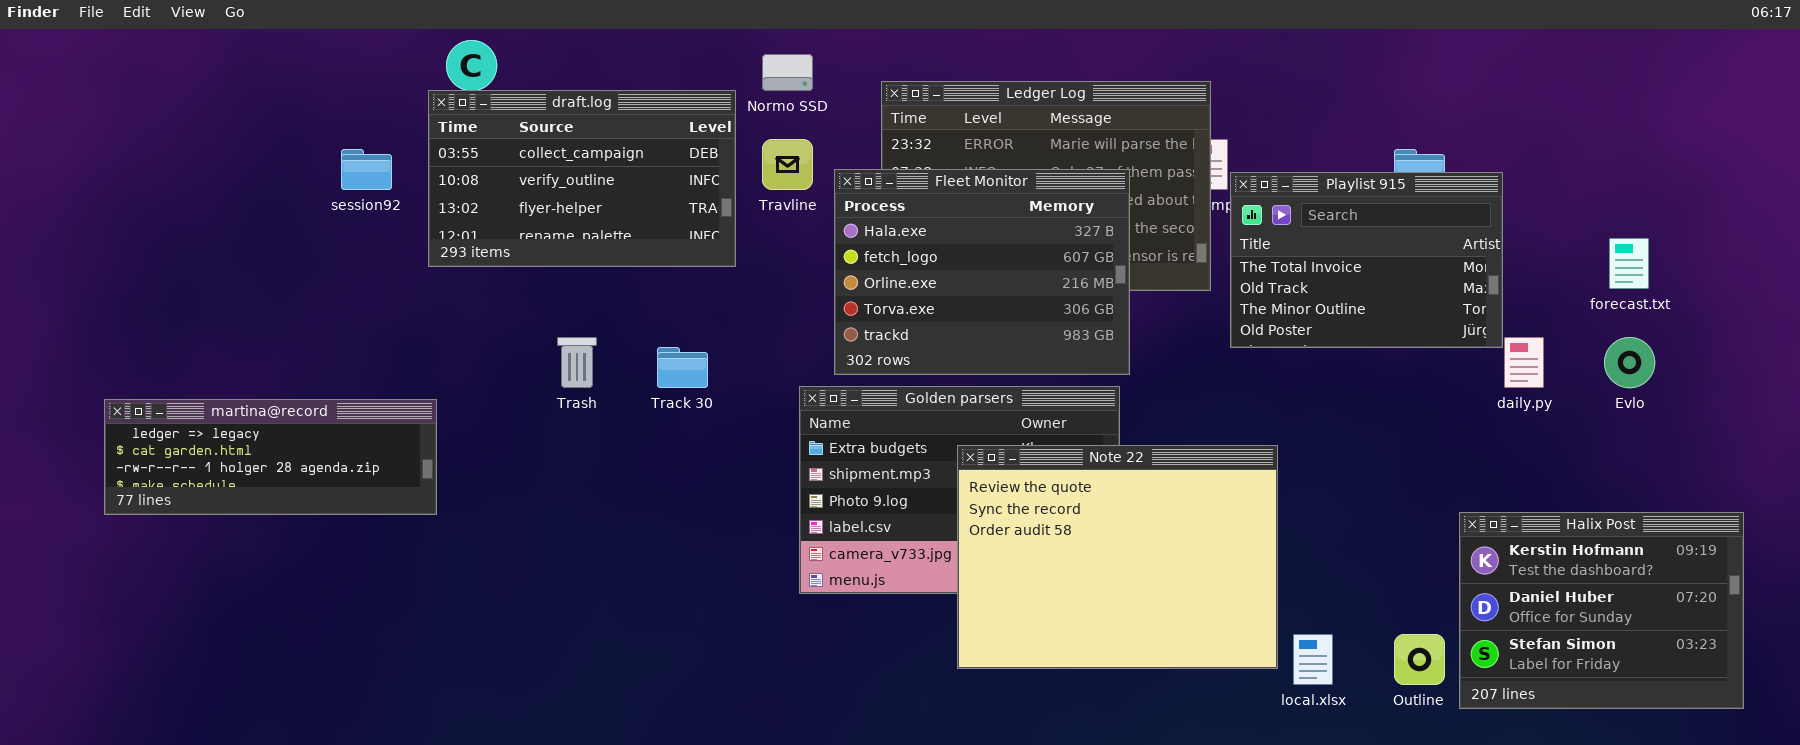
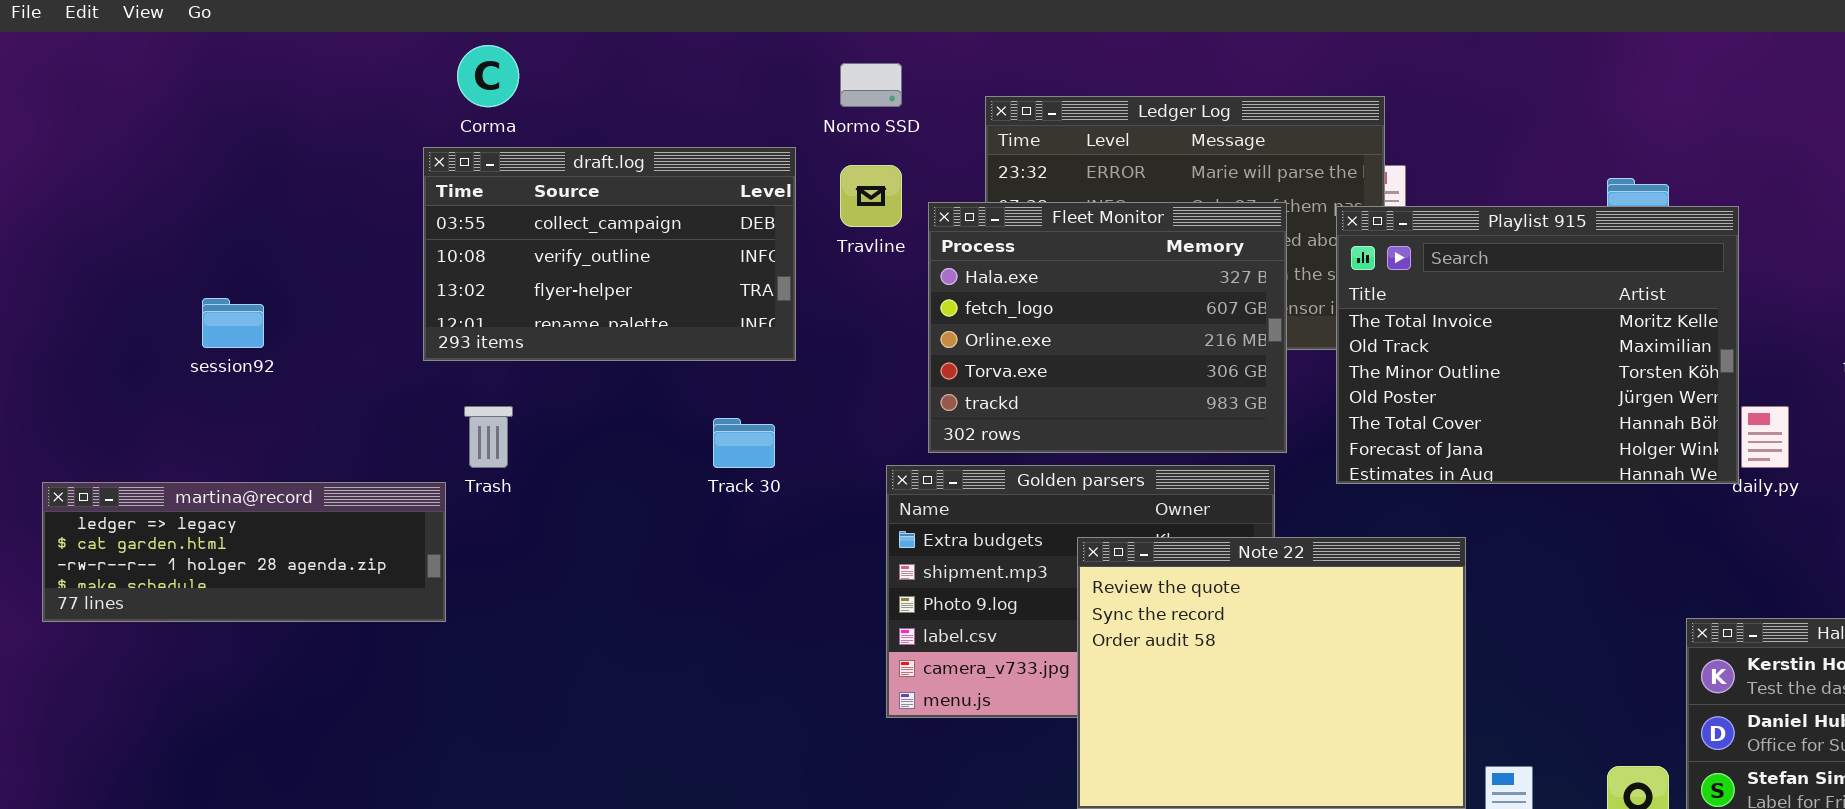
draft.log: [428,90,736,267] -> [423,147,796,361], moved
session92: [341,149,392,190] -> [202,298,264,348], moved
Playlist 915: [1230,172,1503,348] -> [1336,206,1739,484], resized
Trash: [557,337,597,388] -> [464,406,513,468], moved

